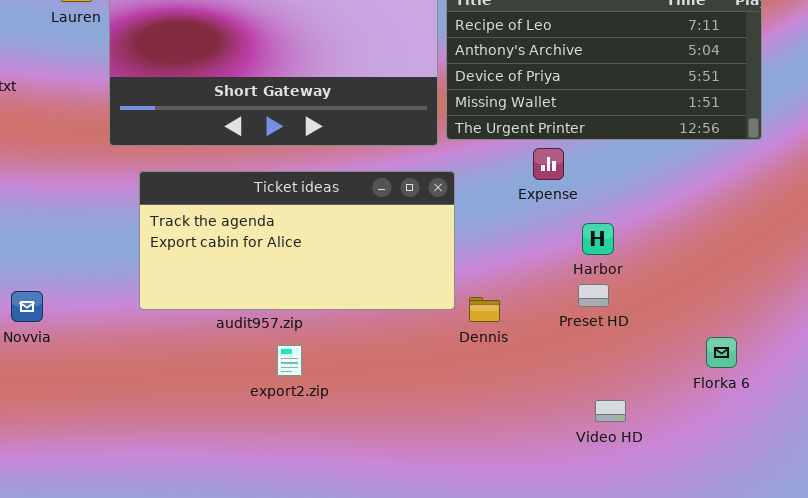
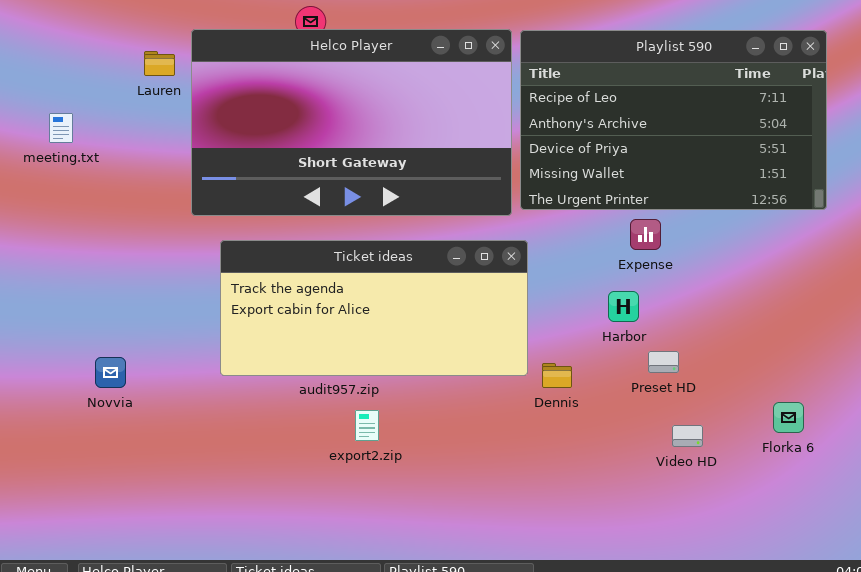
Expense: [533,148,564,180] -> [630,219,661,250], moved
Harbor: [582,223,614,255] -> [608,291,639,322], moved
Video HD: [595,400,626,422] -> [672,425,703,447], moved

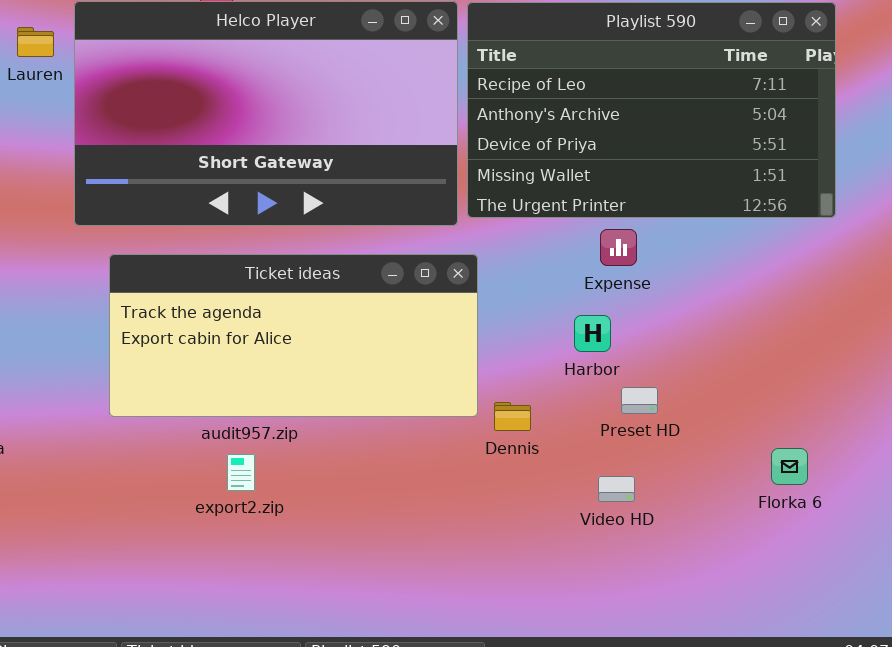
export2.zip: [355,410,379,441] -> [227,454,255,491], moved
Video HD: [672,425,703,447] -> [598,476,635,502], moved

